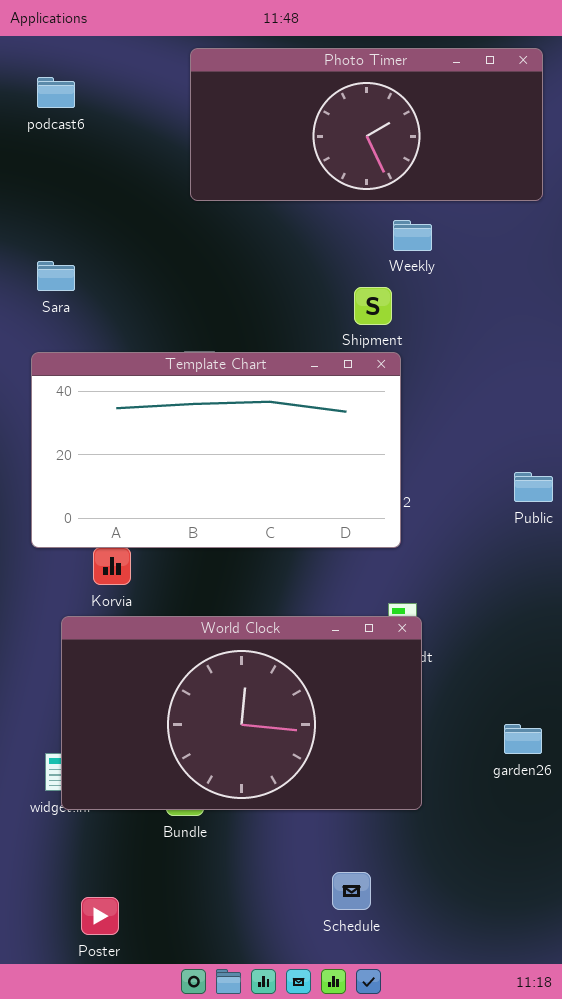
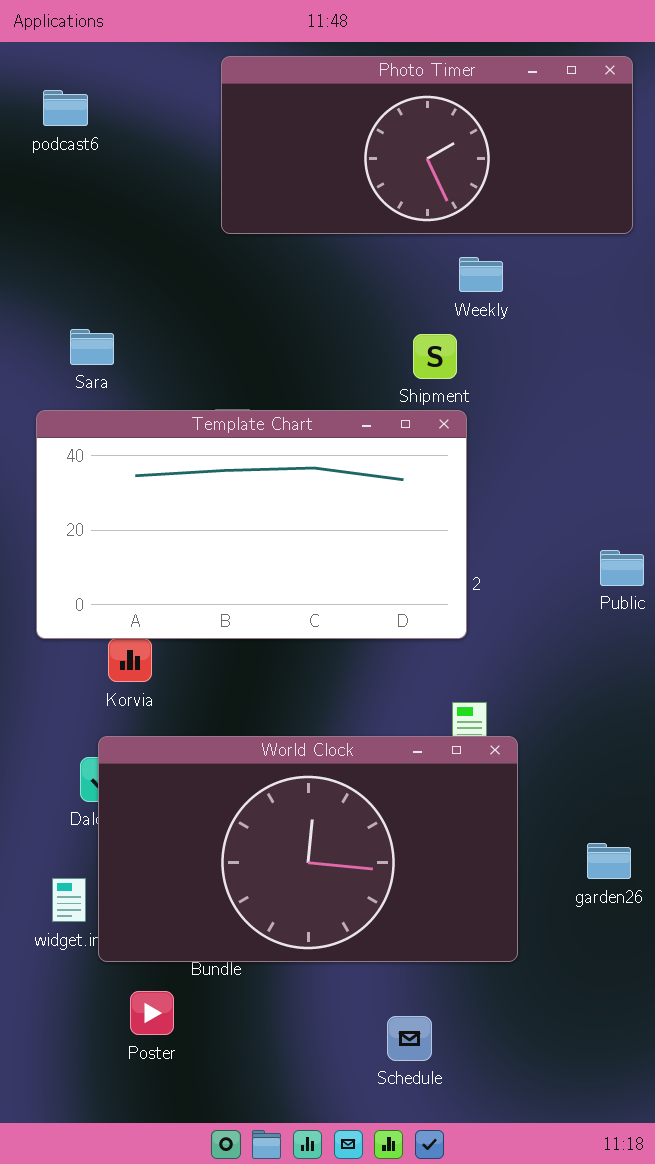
Sara: [37,261,75,291] -> [70,329,114,365], moved
World Clock: [61,616,422,810] -> [98,736,518,962], moved
Poster: [81,897,119,935] -> [130,991,174,1035], moved

